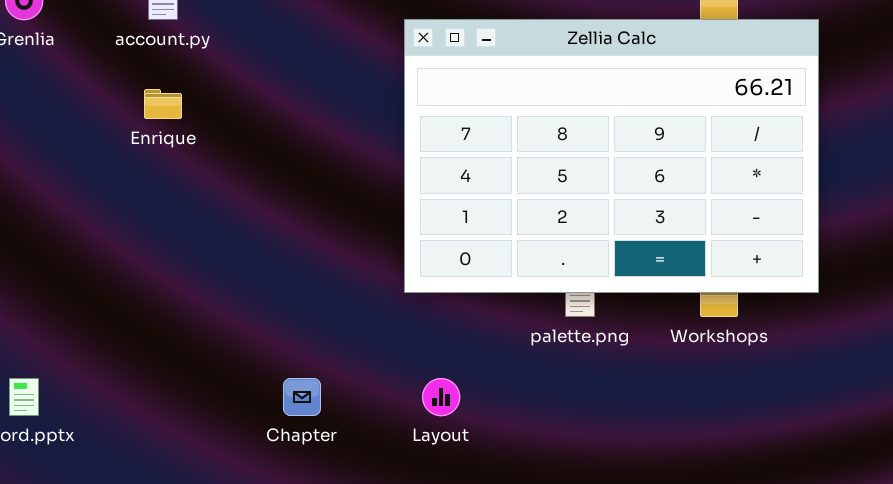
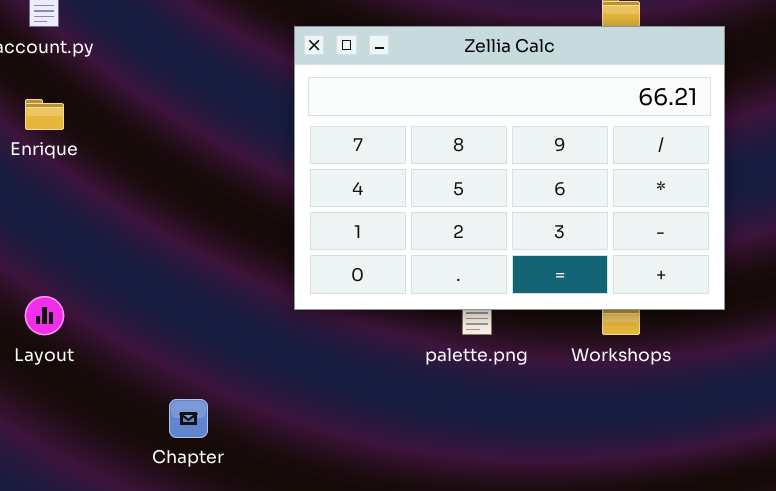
Layout: [422,378,460,416] -> [25,296,64,335], moved

